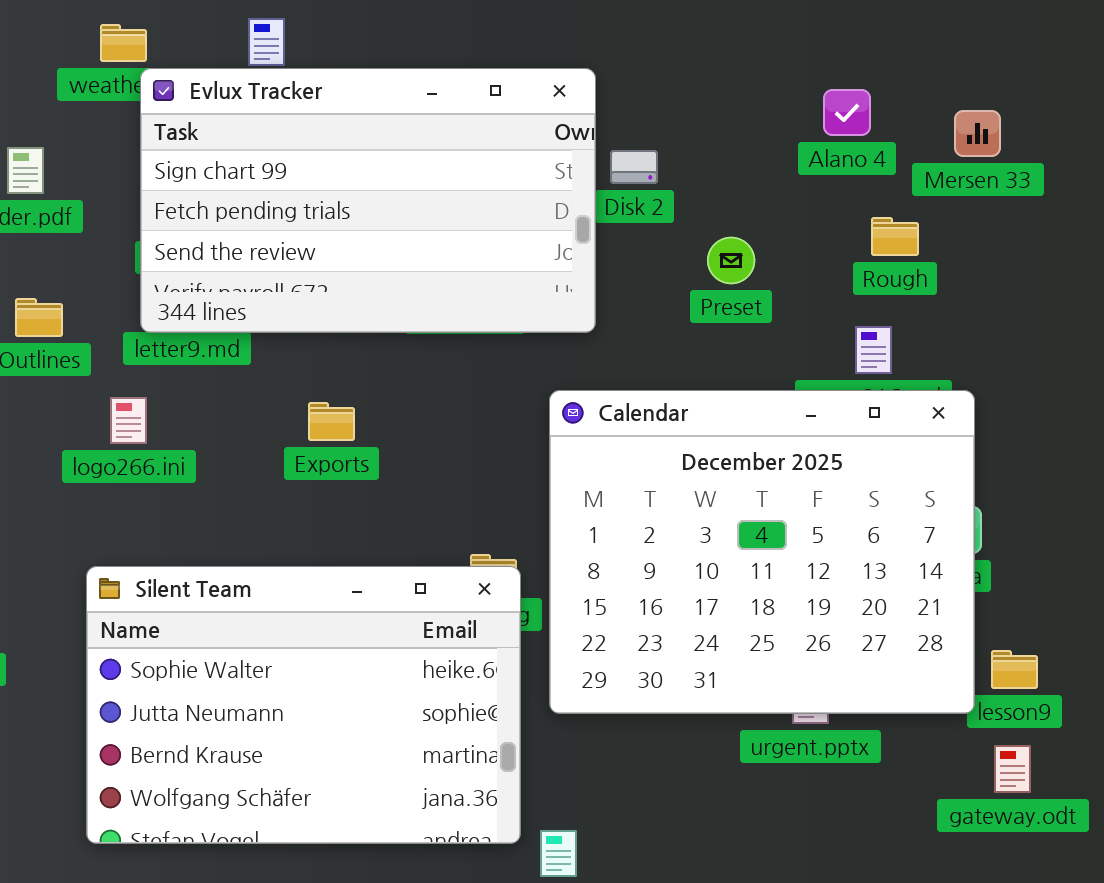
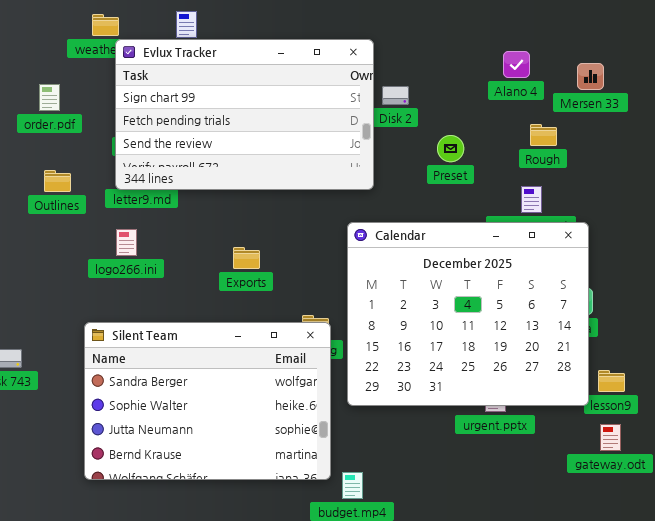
logo266.ini: [110,397,147,444] -> [116,229,137,256], moved
Exports: [308,402,355,441] -> [233,247,260,269], moved
Silent Team: [86,566,521,844] -> [84,322,331,480], scrolled up 1 row

